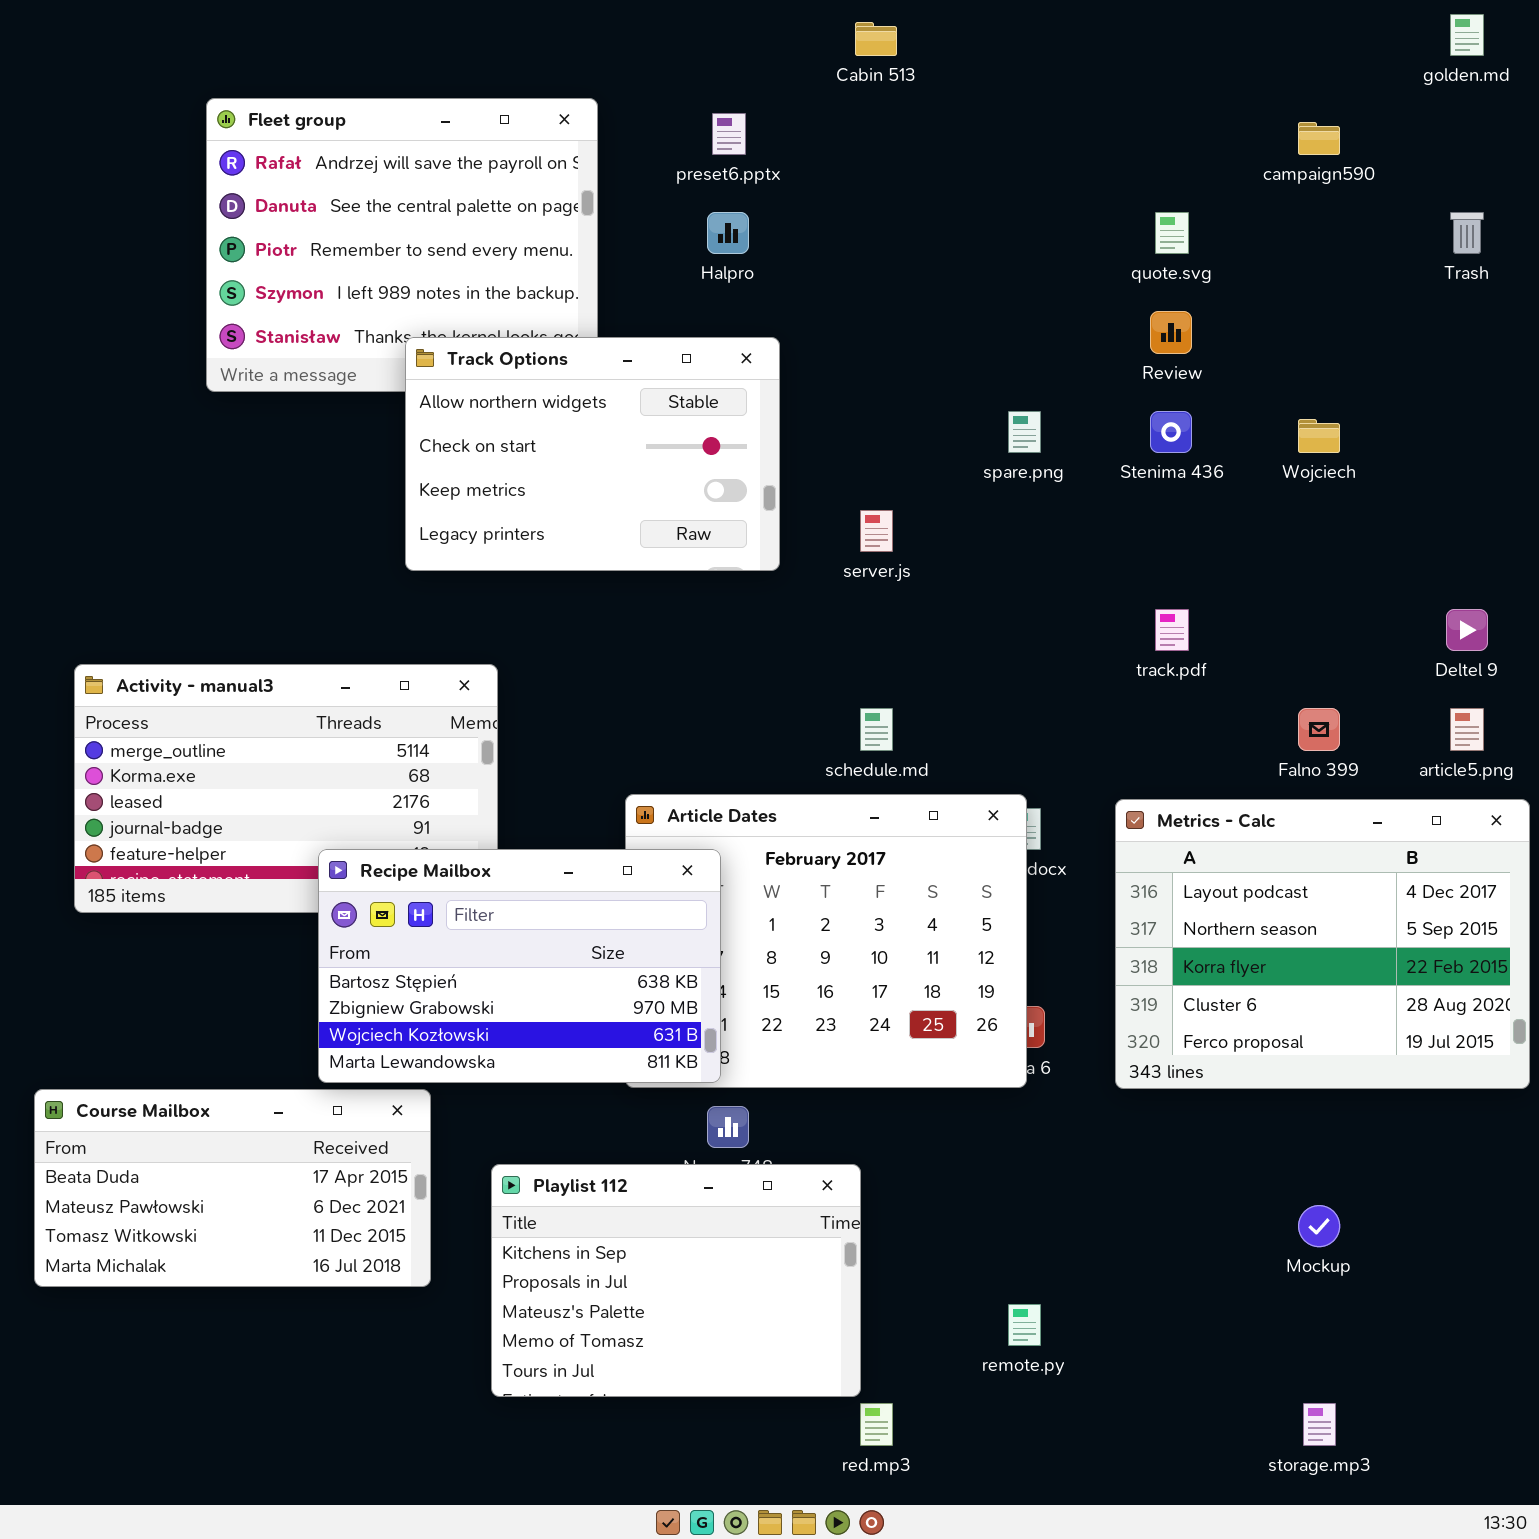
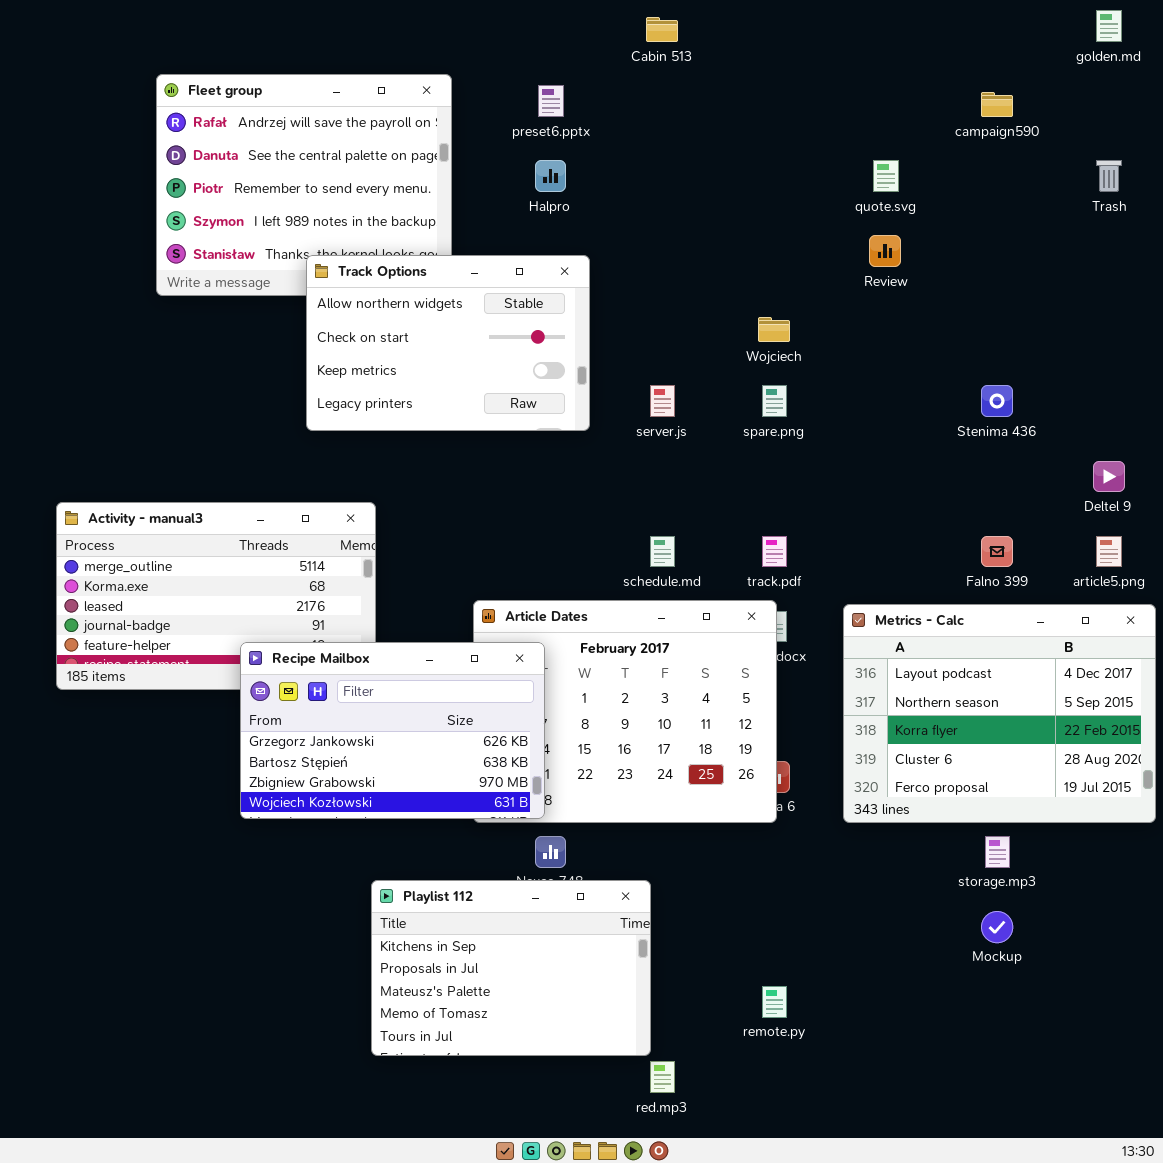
spare.png: [1008,411,1041,453] -> [762,385,787,417], moved
Stenima 436: [1150,411,1192,453] -> [981,385,1013,417], moved
Wojciech: [1298,419,1340,453] -> [758,317,790,342], moved
track.pdf: [1155,609,1189,651] -> [762,536,787,567], moved
Recipe Mailbox: [318,849,721,1083] -> [240,642,545,819], scrolled up 1 row
Course Mailbox: [34,1089,431,1287] -> none, closed
storage.mp3: [1303,1403,1336,1446] -> [985,836,1010,868], moved

